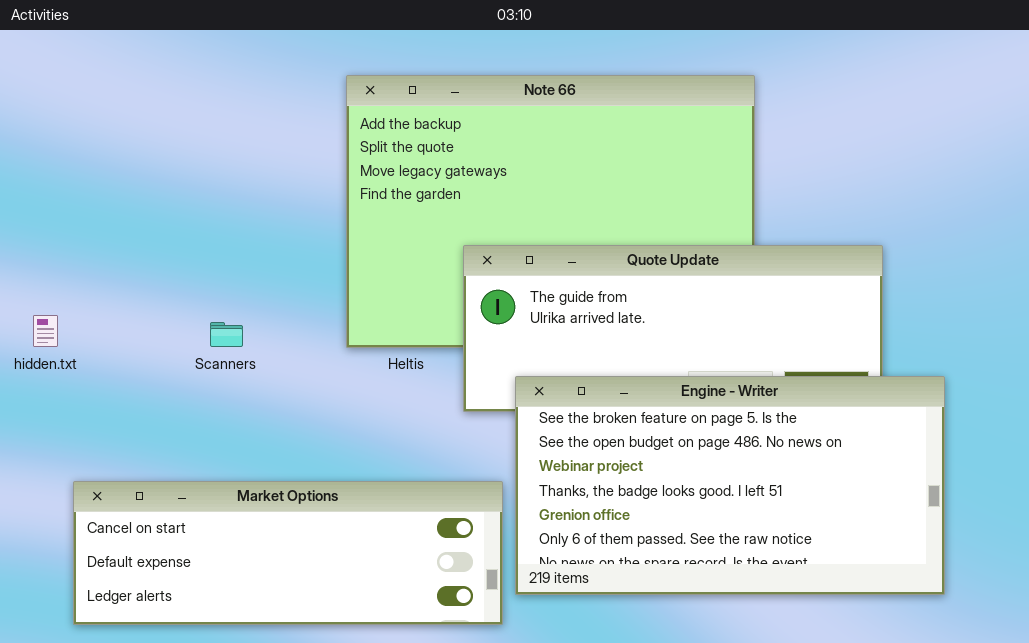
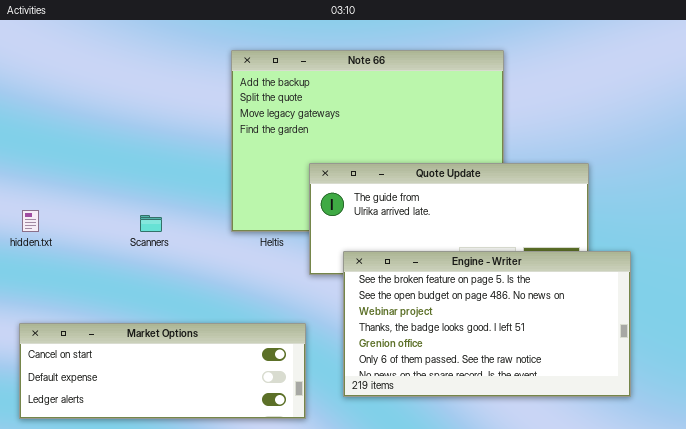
Market Options: [73,481,503,625] -> [19,323,306,419], moved

